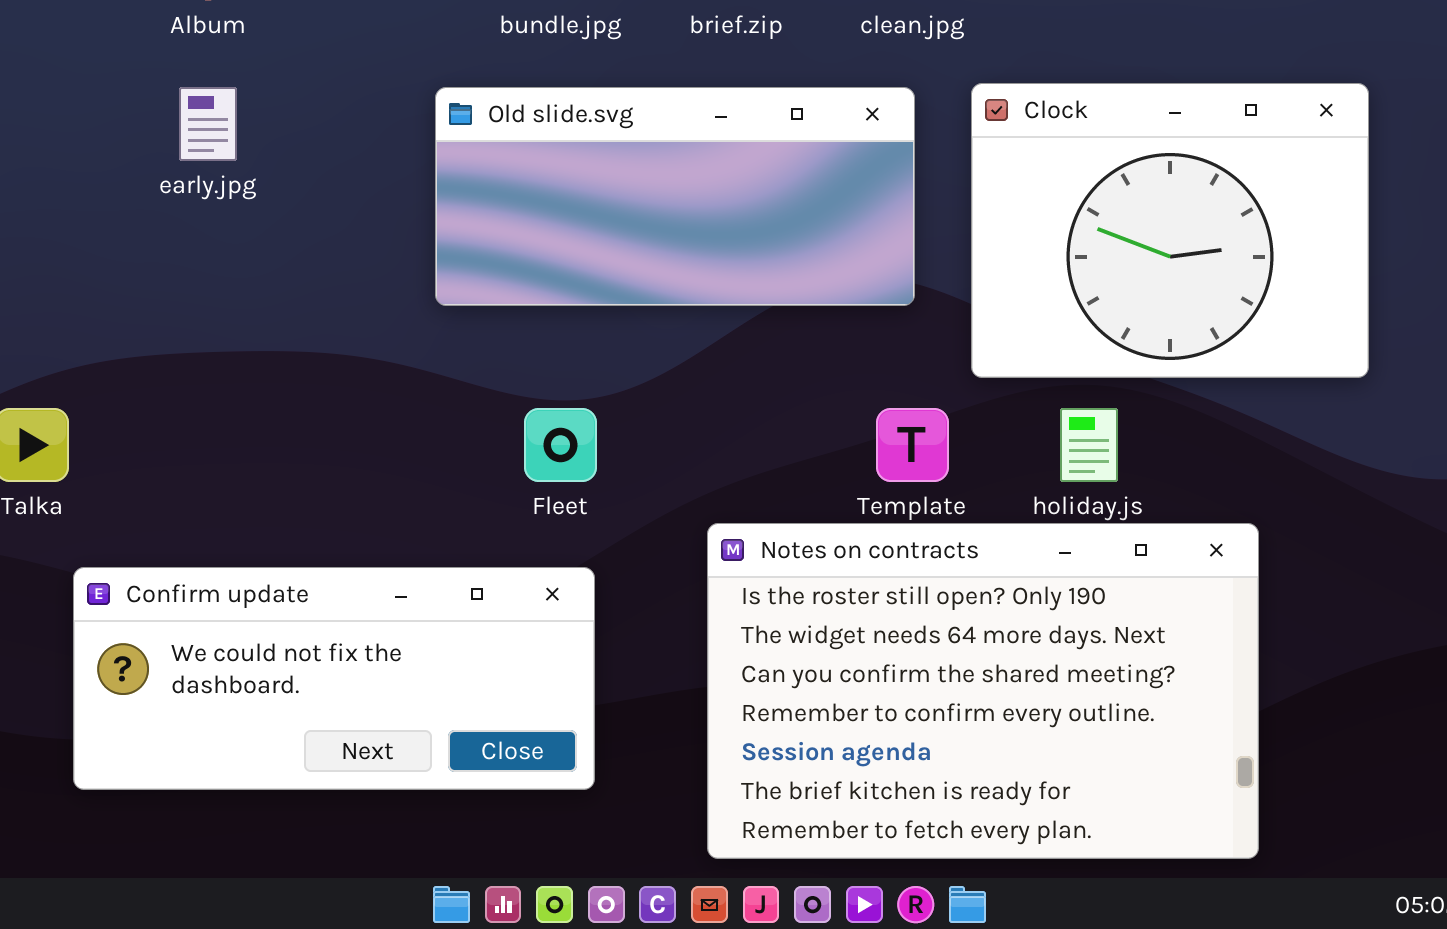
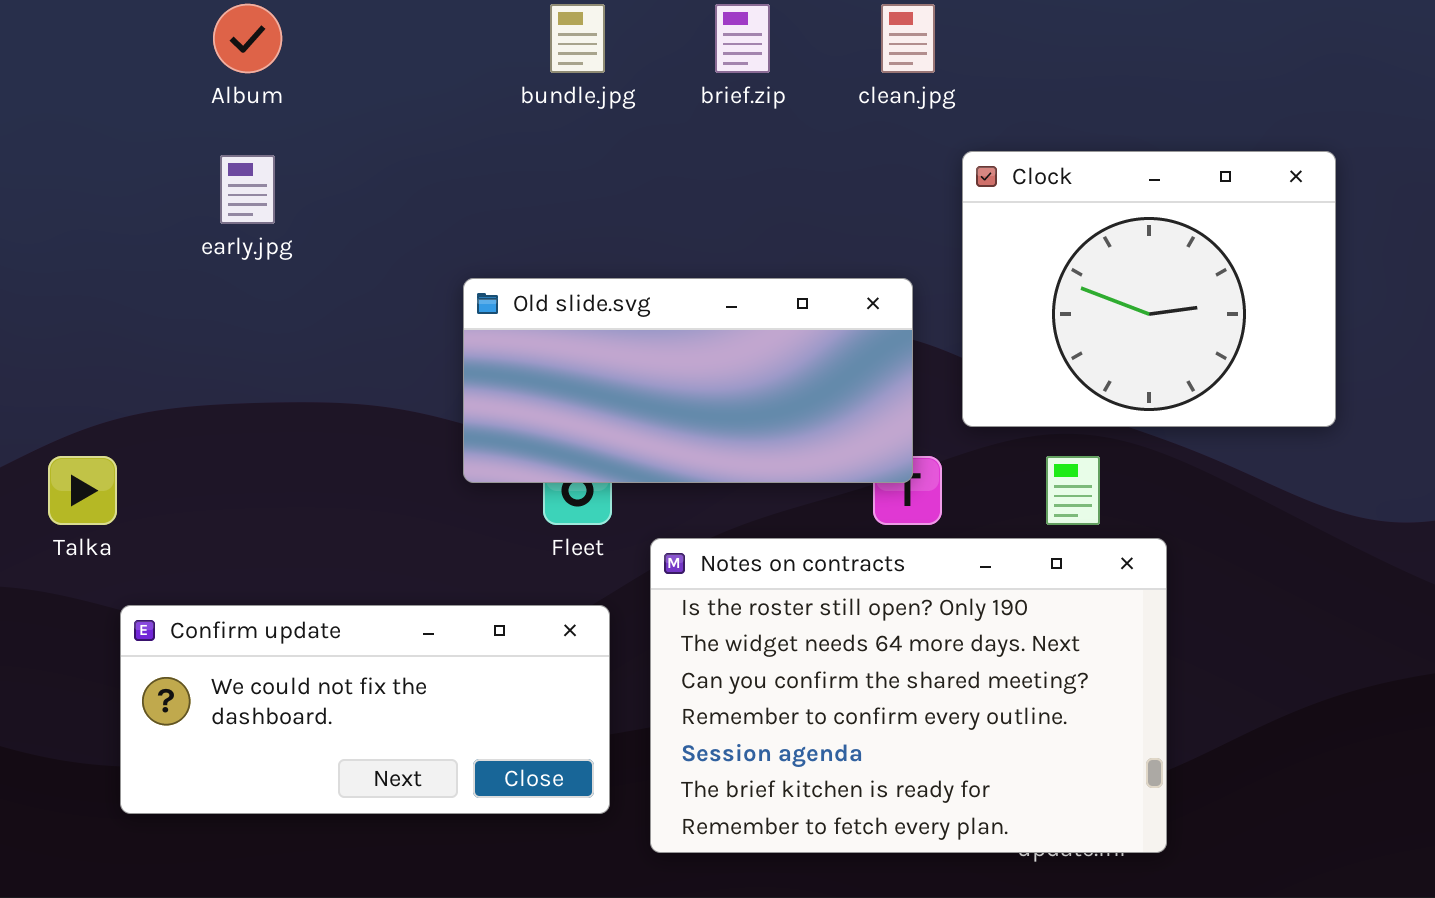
Old slide.svg: [435,87,915,306] -> [463,278,913,483], moved
Notes on contracts: [707,523,1259,859] -> [650,538,1167,853], moved

